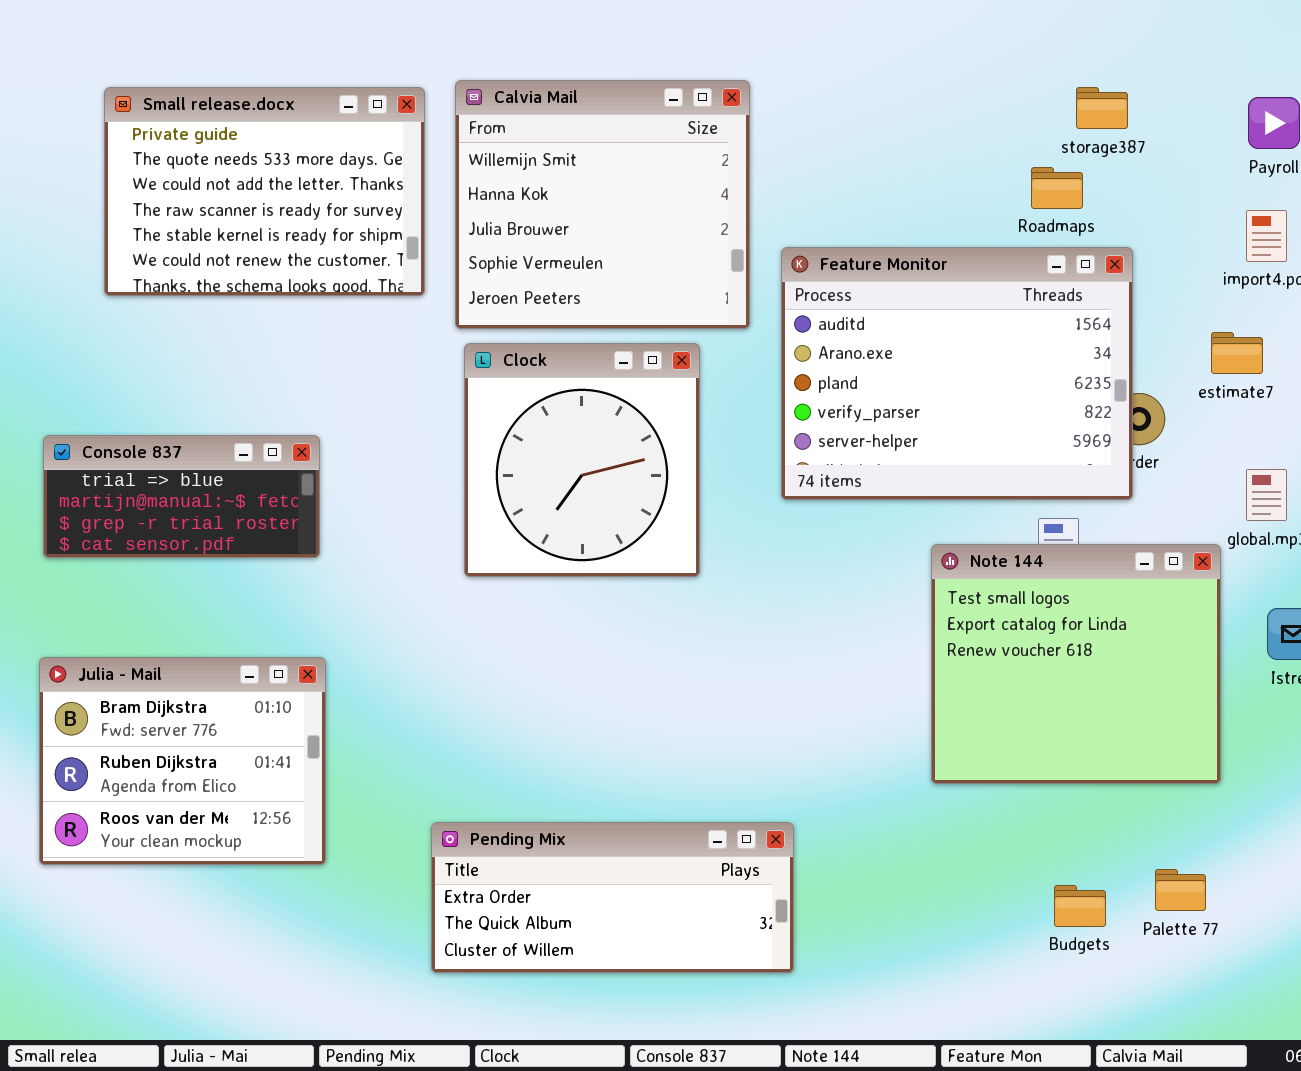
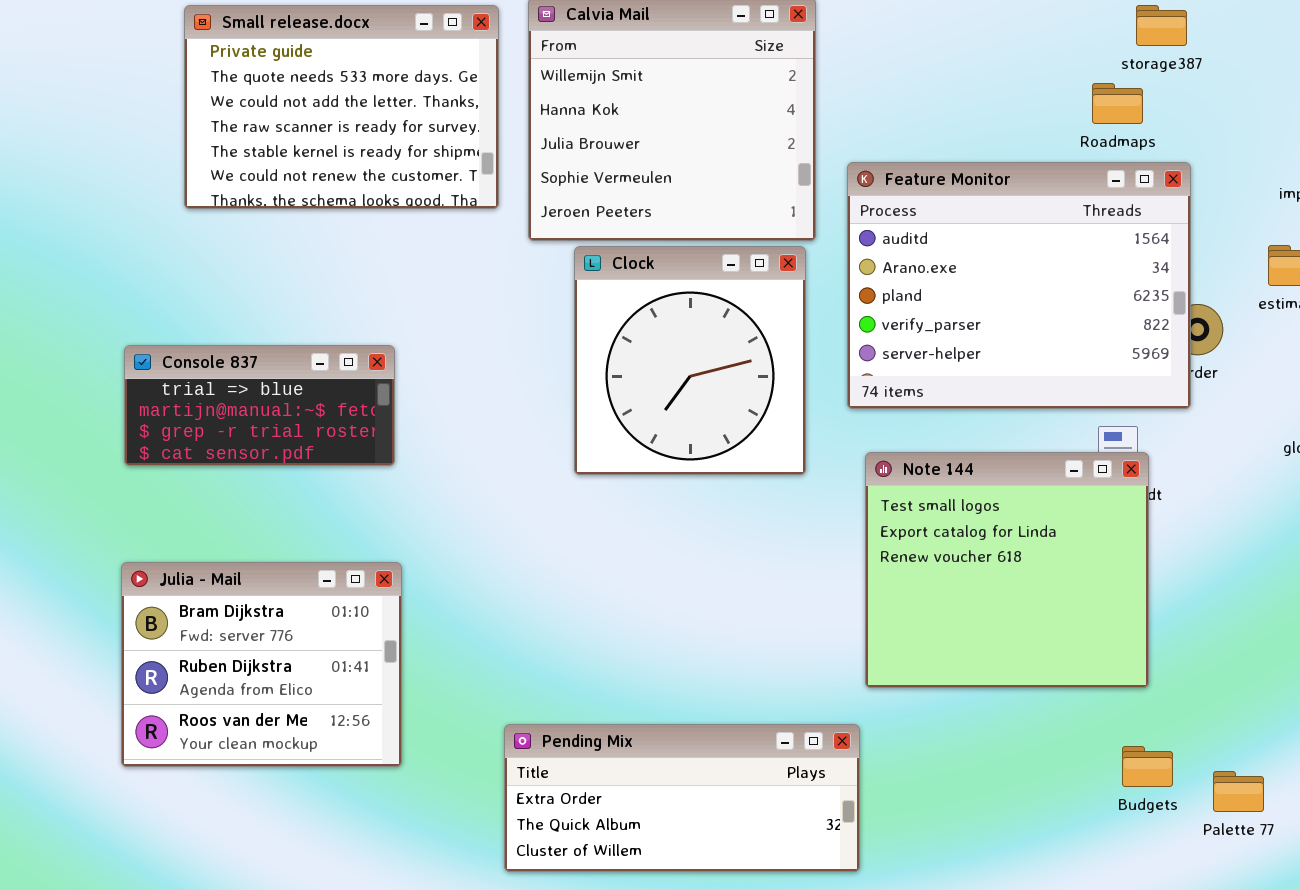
Clock: [464,343,700,577] -> [574,246,806,475], moved
Note 144: [931,544,1221,784] -> [865,452,1149,688], moved
Budgets: [1054,885,1106,927] -> [1122,746,1173,787], moved

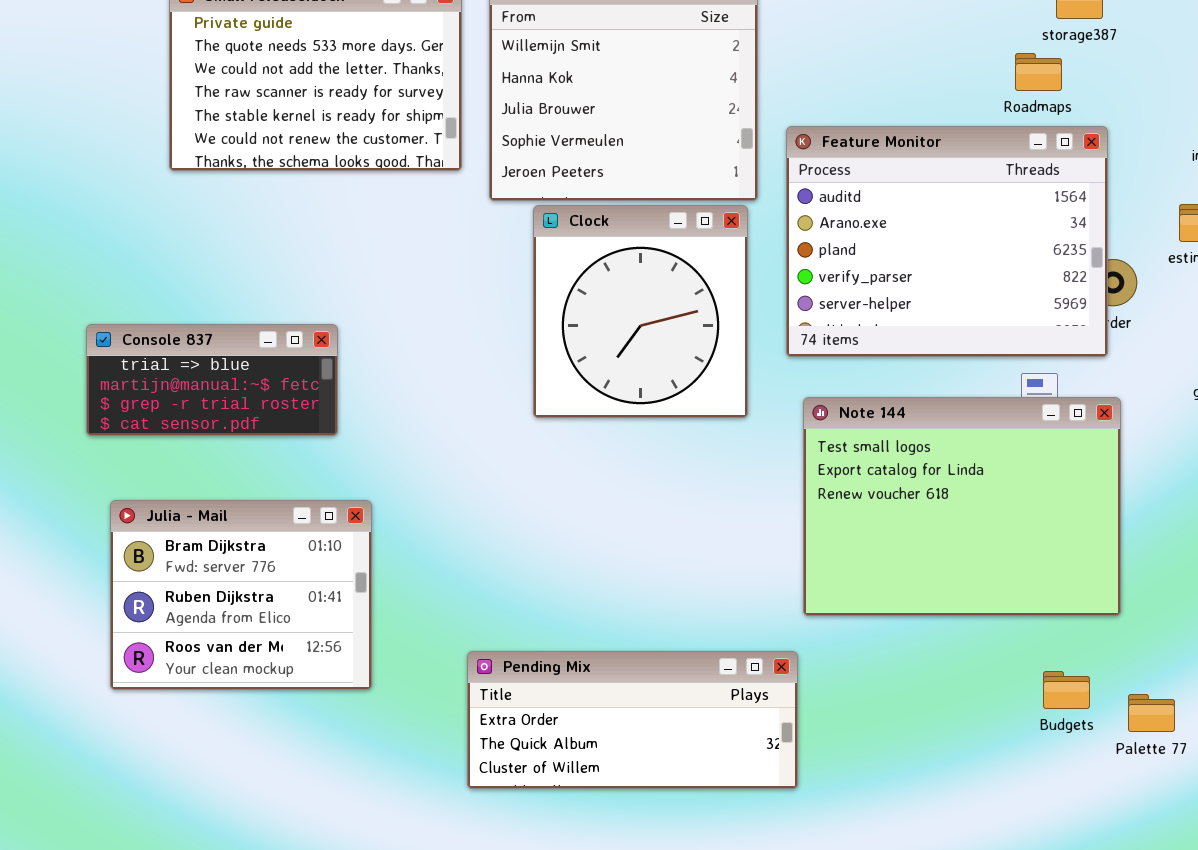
Console 837: [124,345,395,466] -> [86,324,338,436], moved
Note 144: [865,452,1149,688] -> [803,397,1121,616], resized

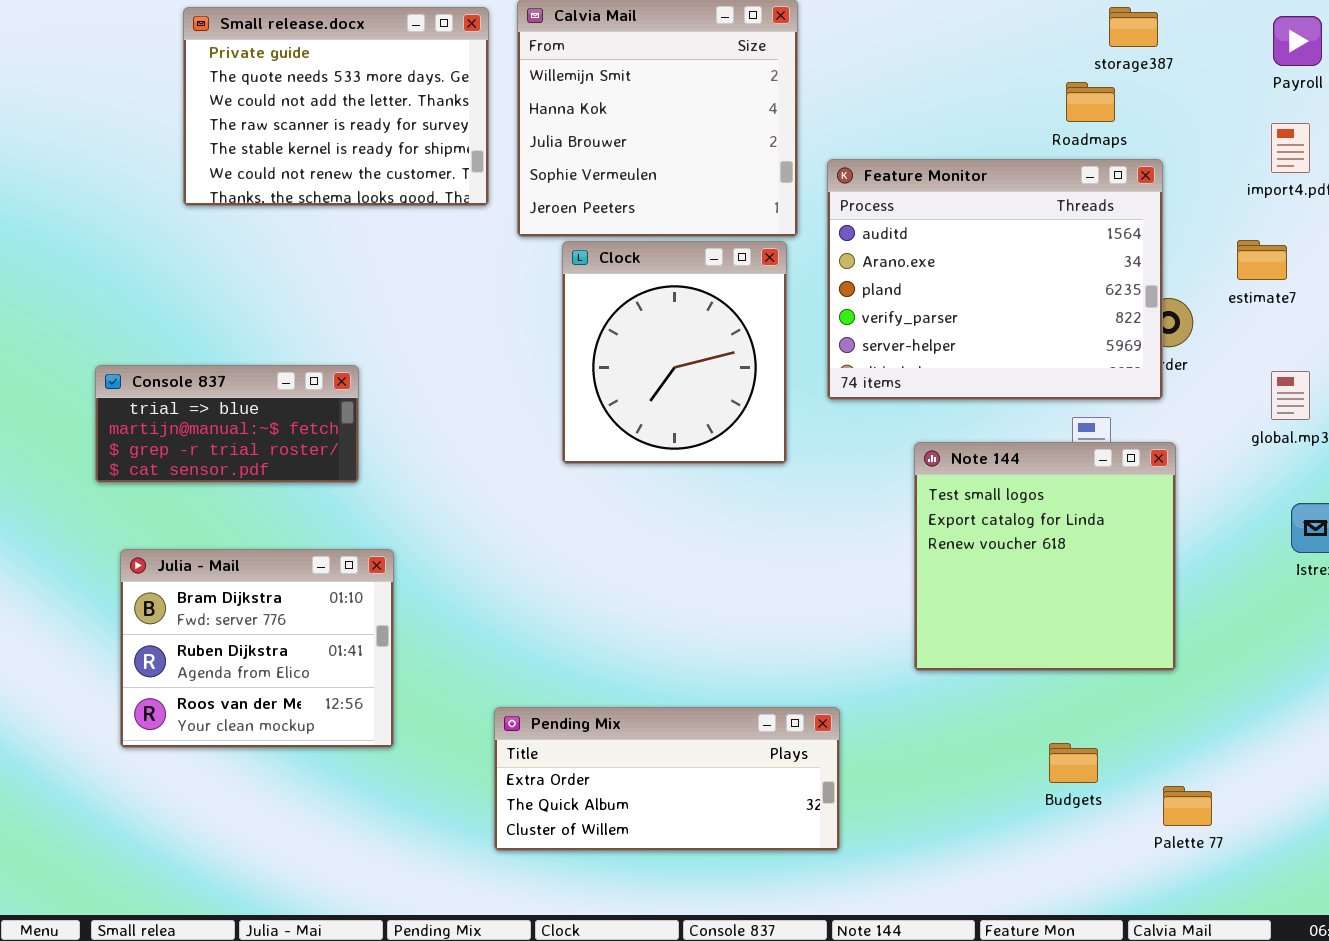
Note 144: [803,397,1121,616] -> [914,442,1176,671], resized
Budgets: [1043,671,1090,709] -> [1049,743,1098,783], moved
Palette 77: [1128,694,1175,732] -> [1163,786,1212,826], moved

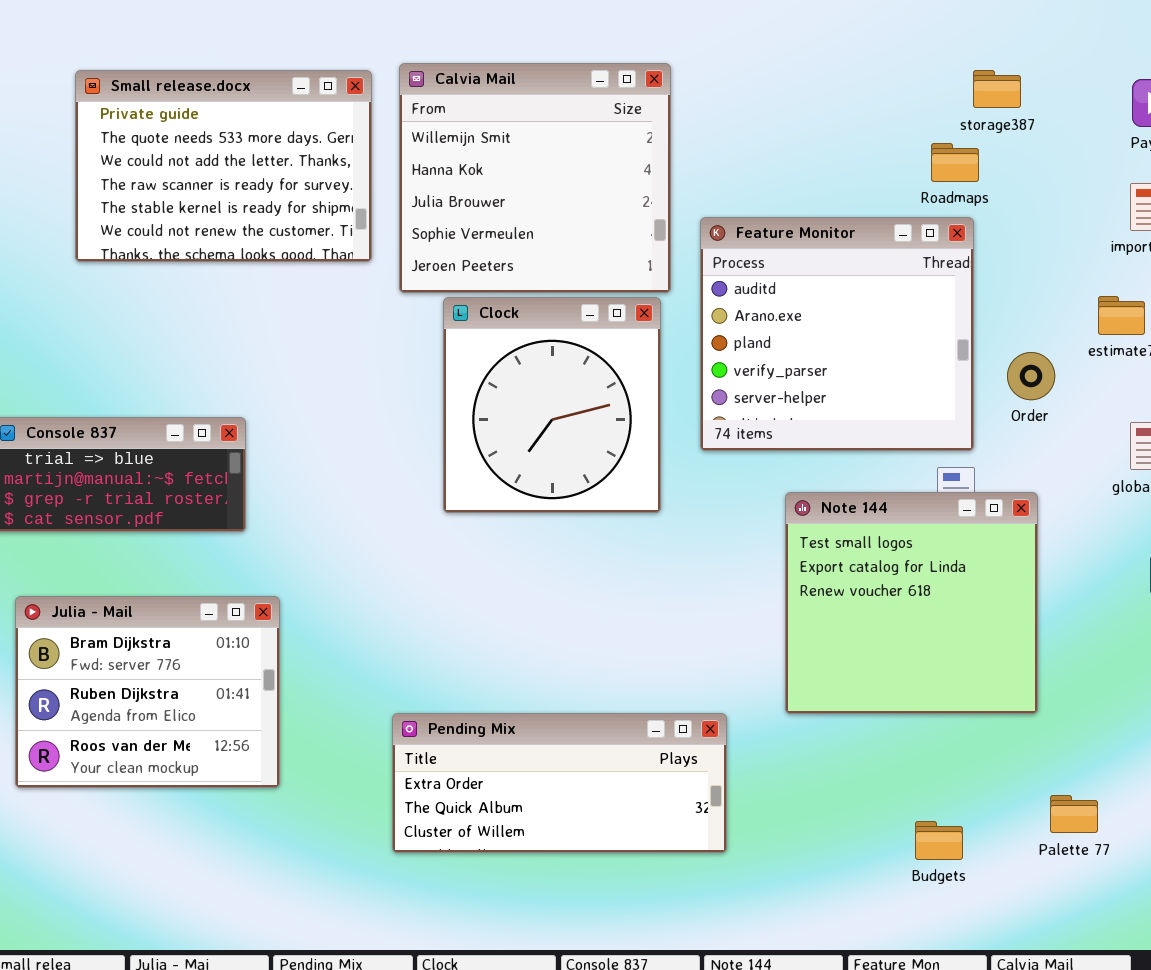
Feature Monitor: [827,159,1163,400] -> [700,217,974,451], resized
Pending Mix: [494,707,840,851] -> [392,713,727,853], moved
Budgets: [1049,743,1098,783] -> [915,821,963,860], moved
Palette 77: [1163,786,1212,826] -> [1050,795,1098,833], moved

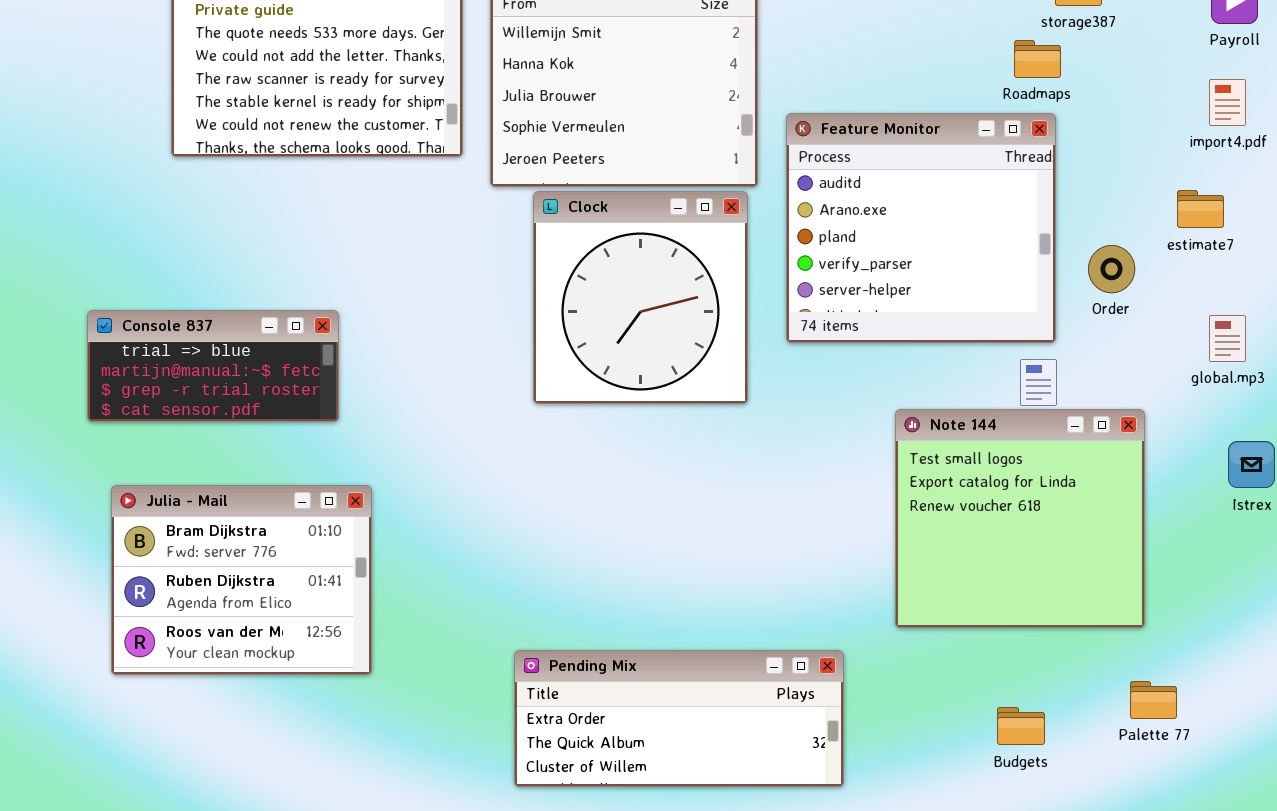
Note 144: [785,492,1038,714] -> [895,409,1145,628], moved
Pending Mix: [392,713,727,853] -> [514,650,844,787], moved

